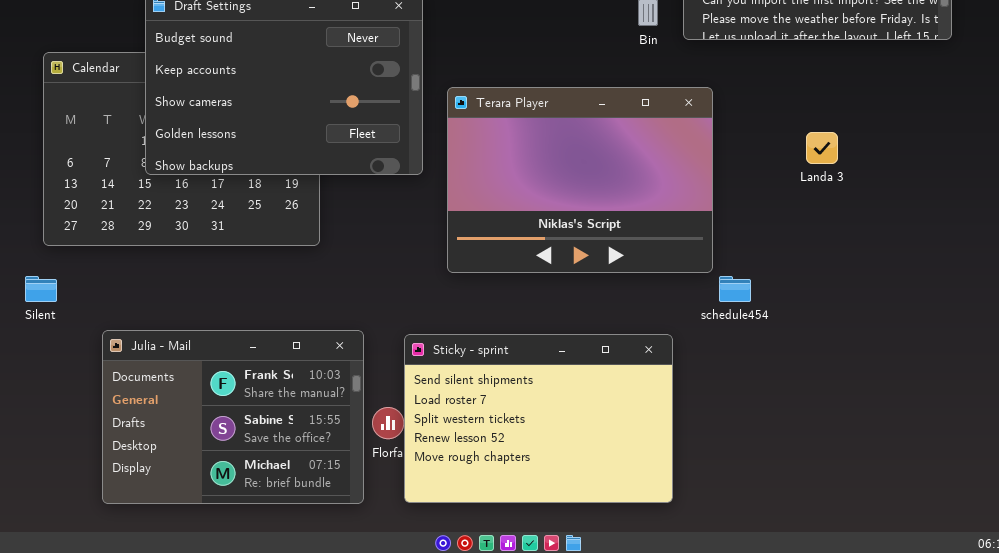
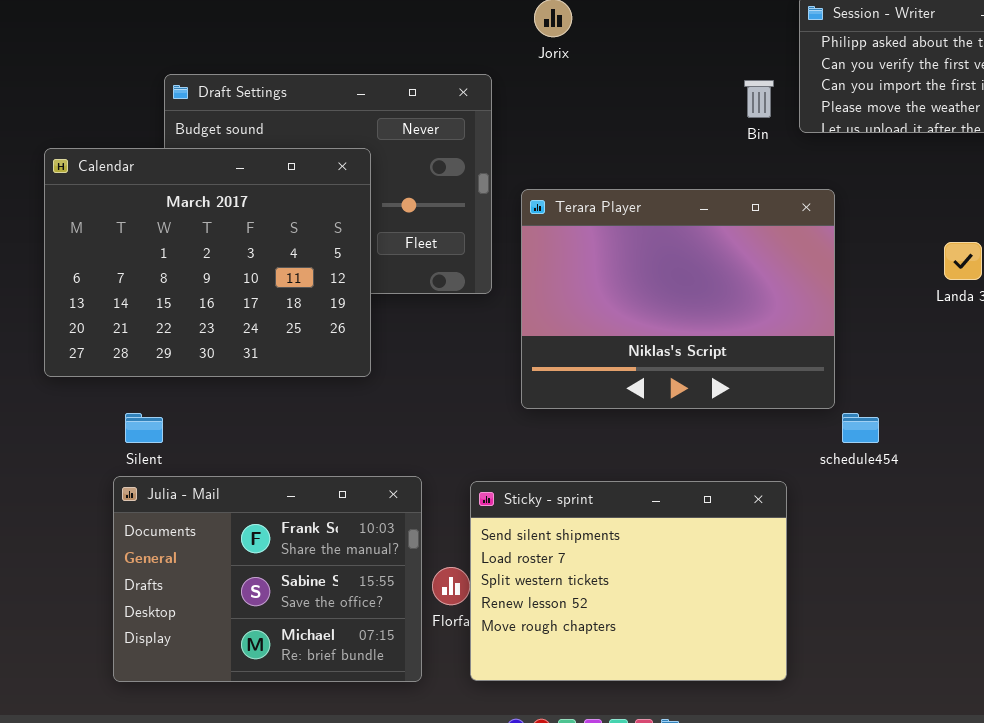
Calendar: [43,52,320,246] -> [44,148,371,377], raised
Silent: [25,276,57,302] -> [125,413,163,443], moved

